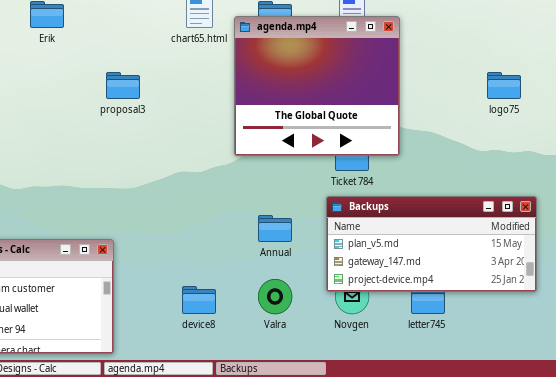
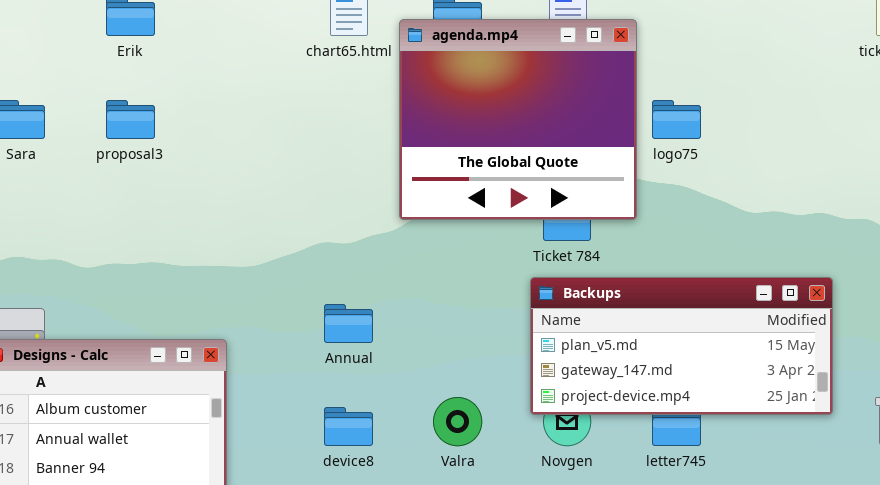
proposal3: [106,72,140,99] -> [106,100,155,139], moved
logo75: [487,72,521,99] -> [652,100,701,139], moved
Annual: [258,215,292,242] -> [324,304,373,343], moved

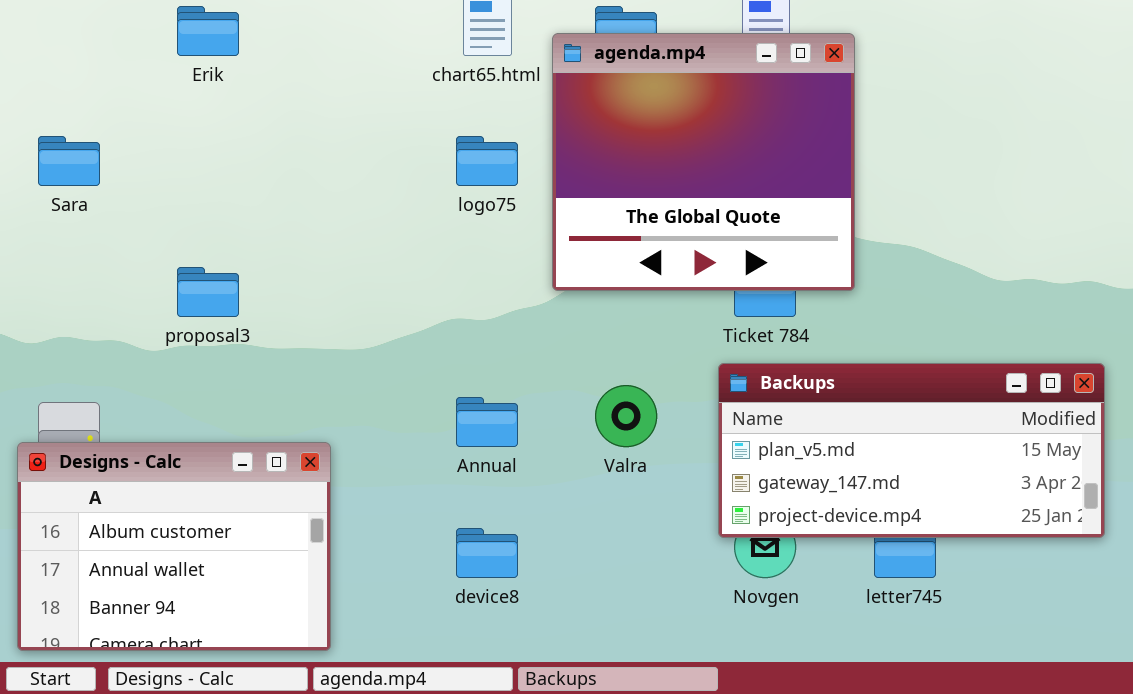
proposal3: [106,100,155,139] -> [177,267,239,317], moved
logo75: [652,100,701,139] -> [456,136,518,186], moved
Valra: [433,397,482,446] -> [595,385,657,447], moved

